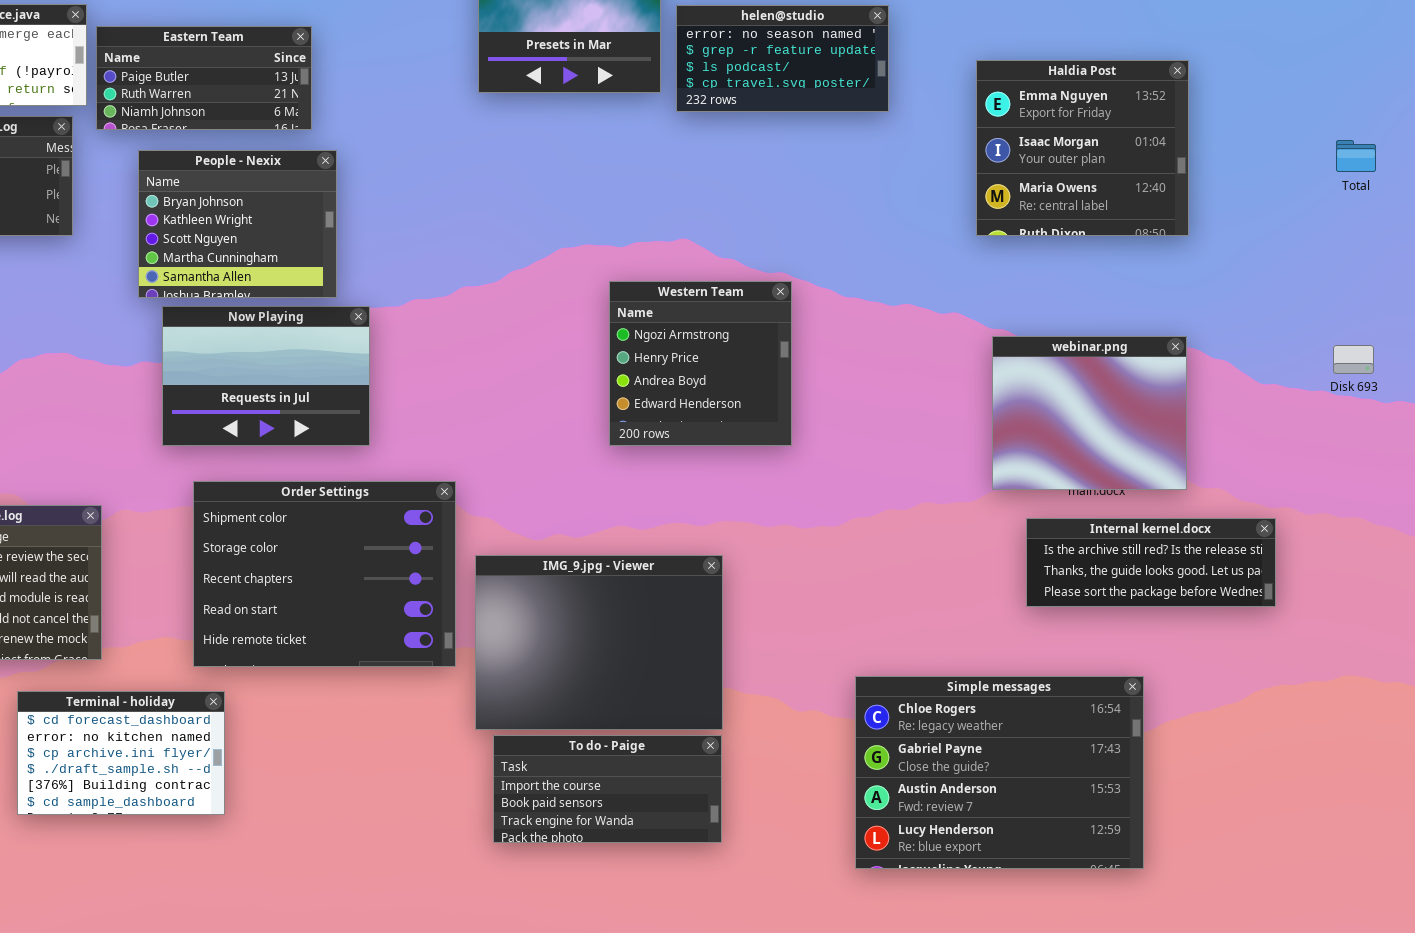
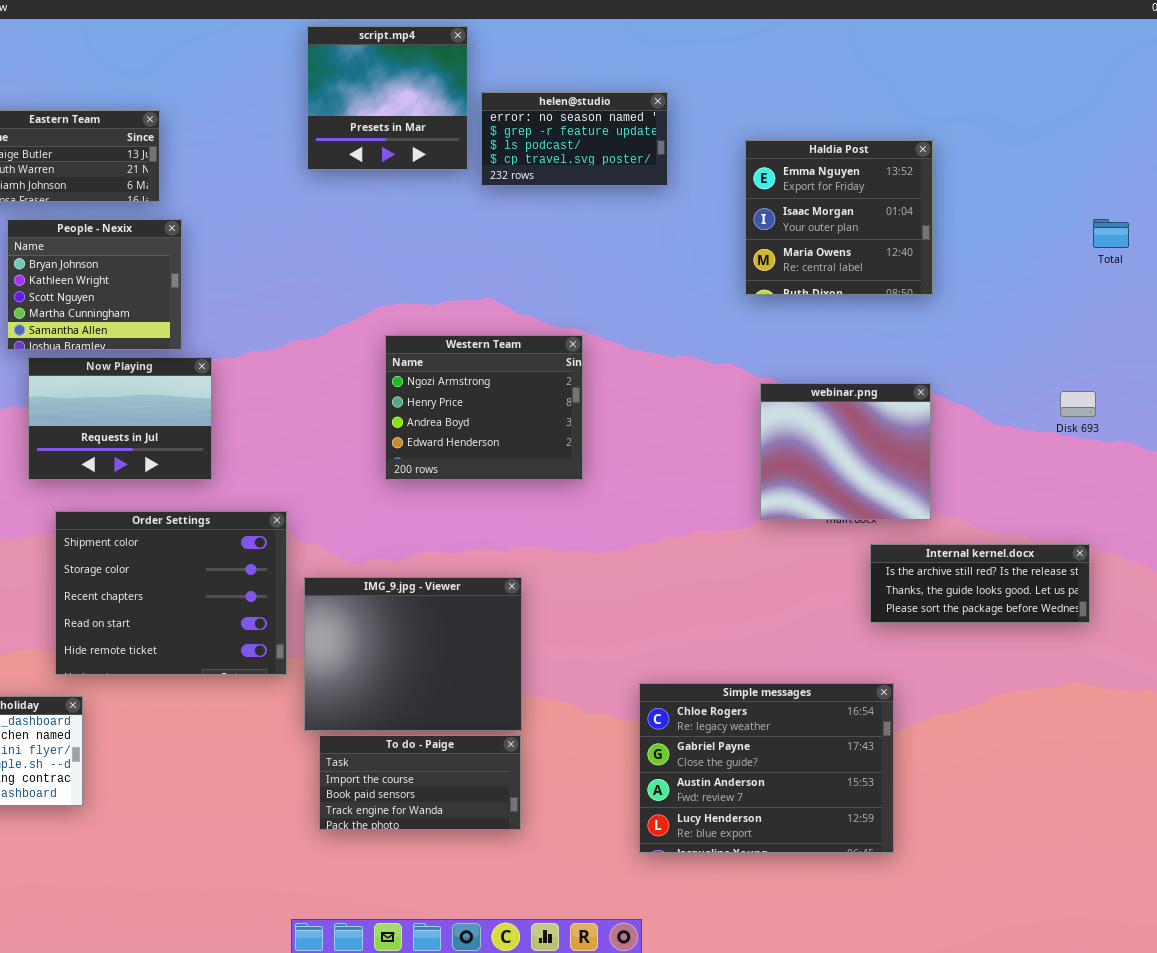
Total: [1336,140,1376,172] -> [1093,219,1129,248], moved
Western Team: [609,281,792,446] -> [385,335,583,480], resized
Internal kernel.docx: [1026,518,1276,607] -> [870,544,1090,623], moved

